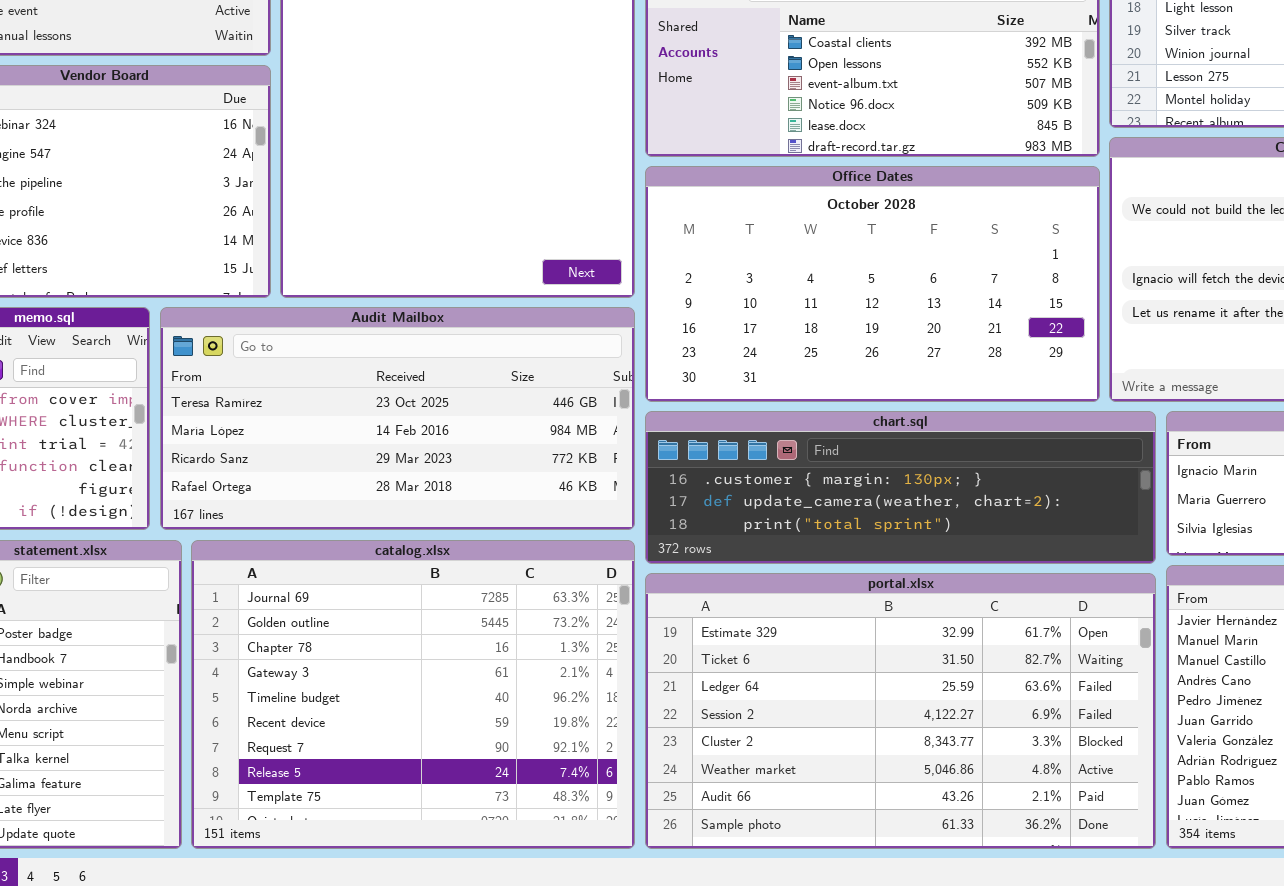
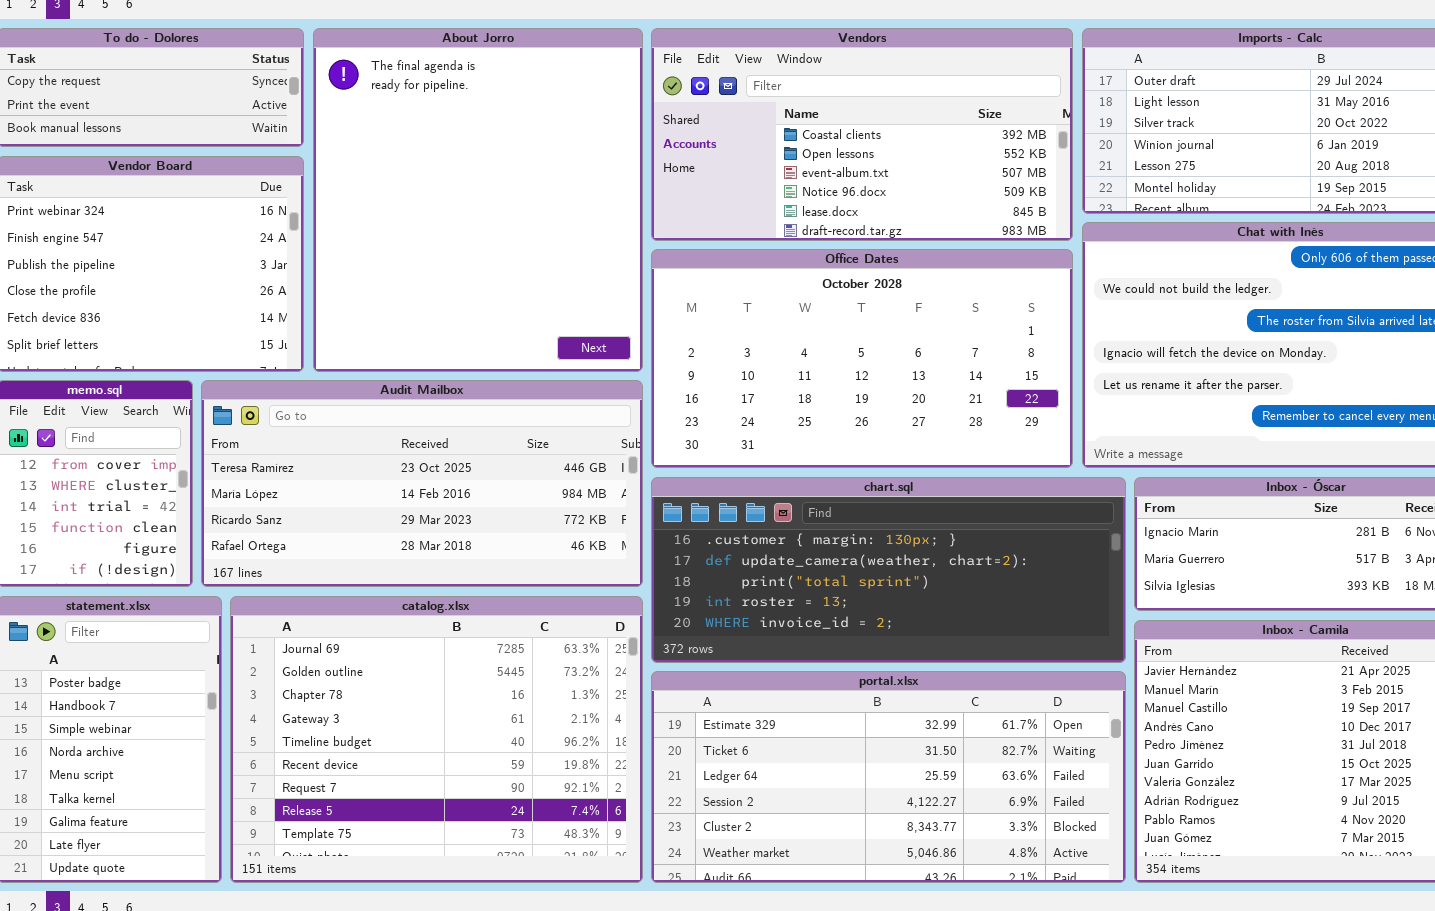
chart.sql: [645,411,1156,564] -> [651,477,1126,663], resized
portal.xlsx: [645,573,1156,849] -> [651,671,1126,883], resized

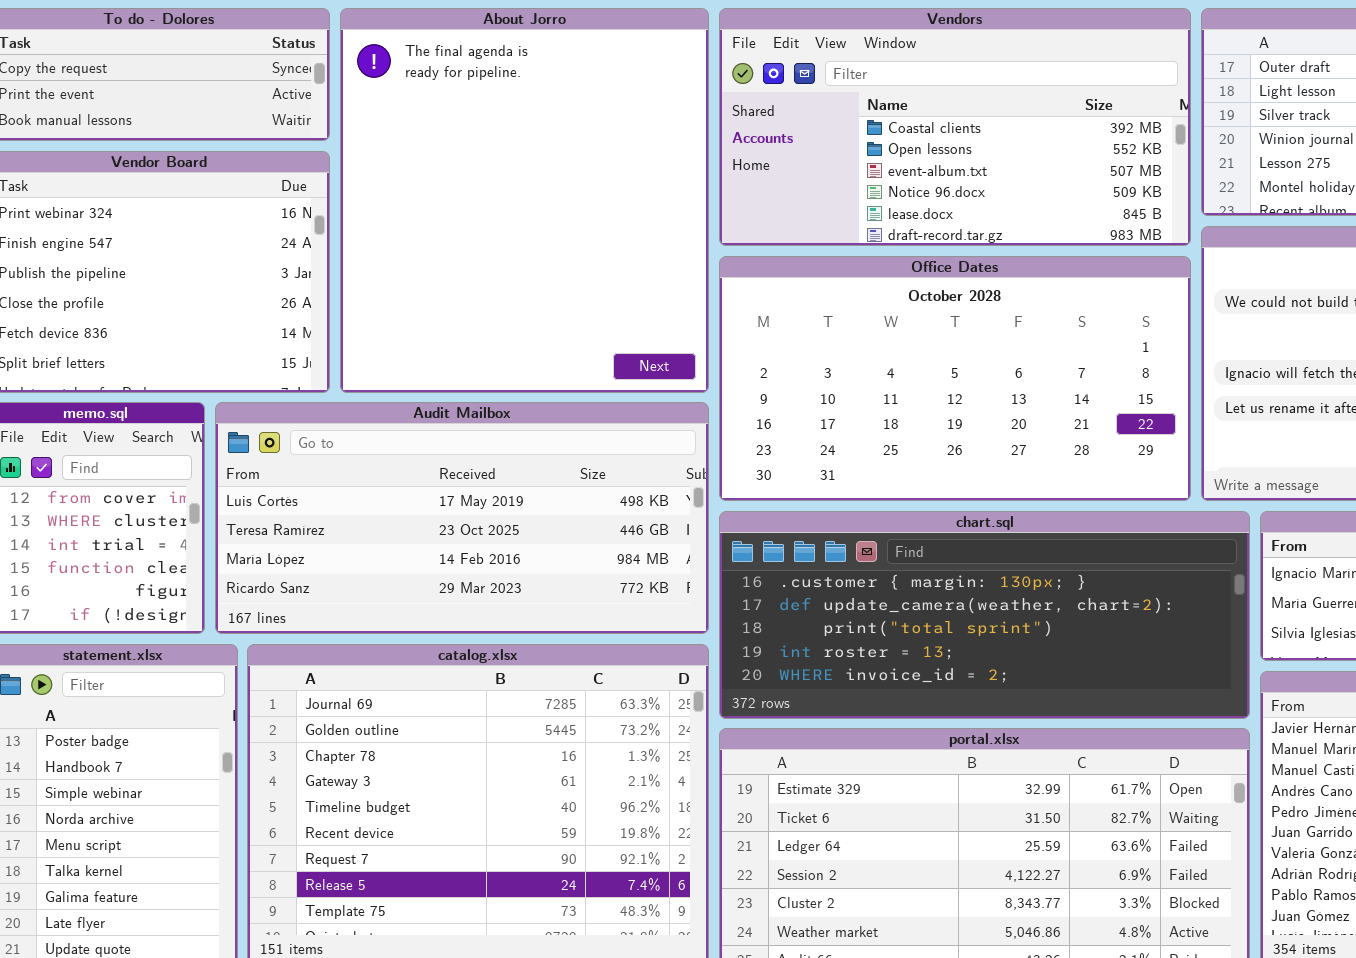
Audit Mailbox: [201,380,643,587] -> [215,402,709,634], scrolled up 1 row

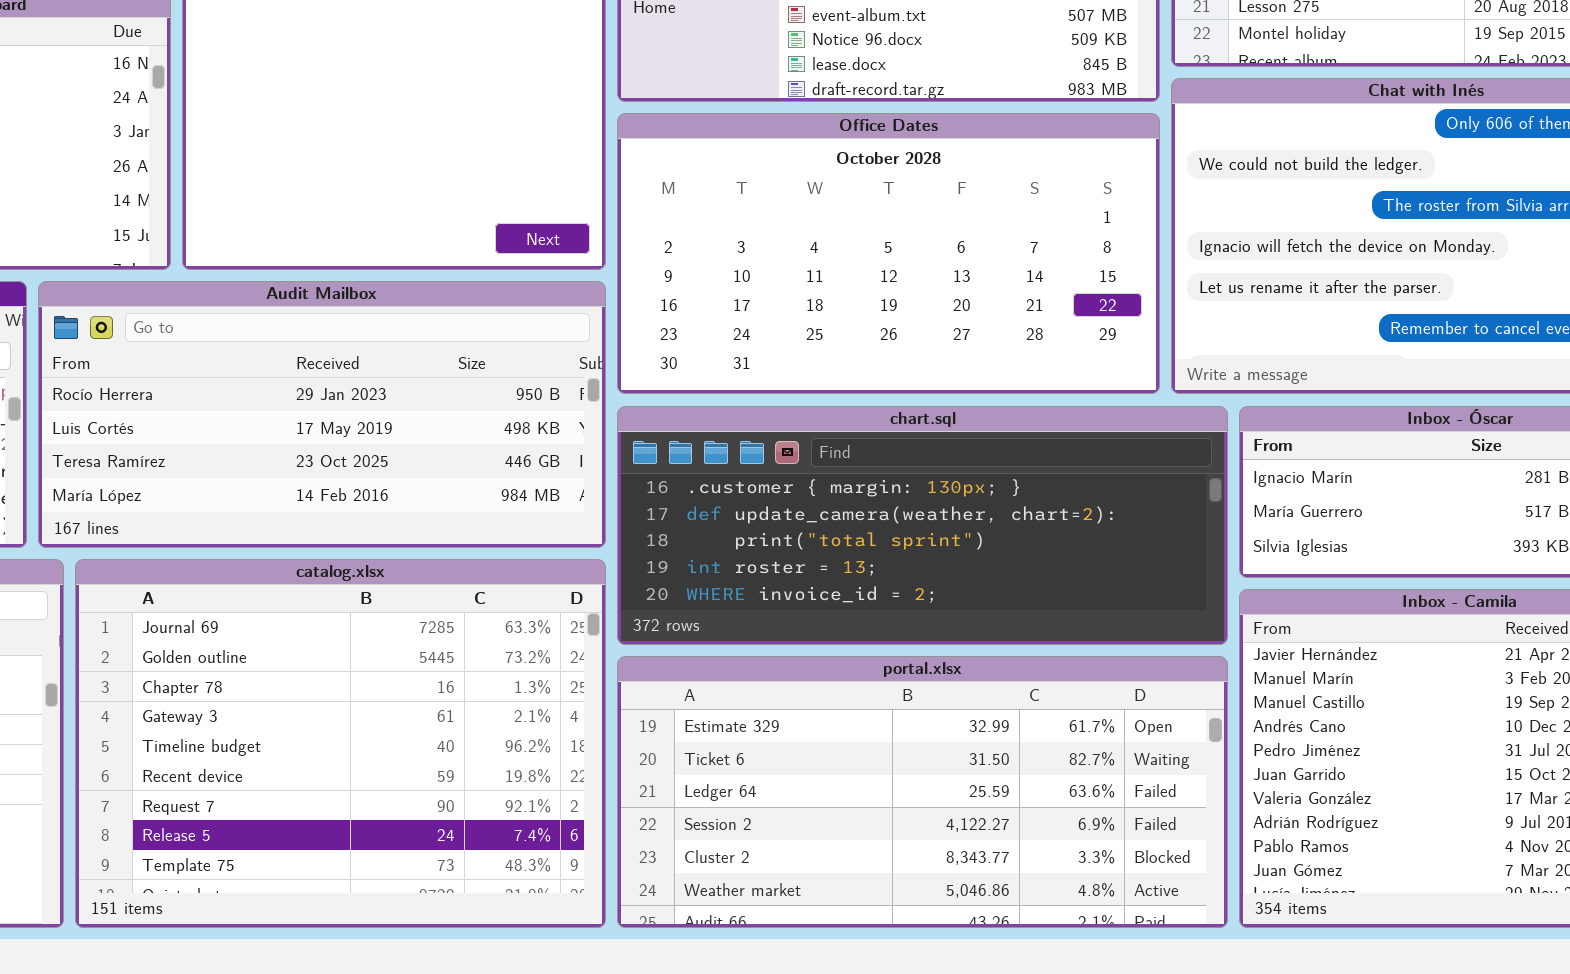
Audit Mailbox: [215,402,709,634] -> [38,281,606,548], scrolled up 1 row

